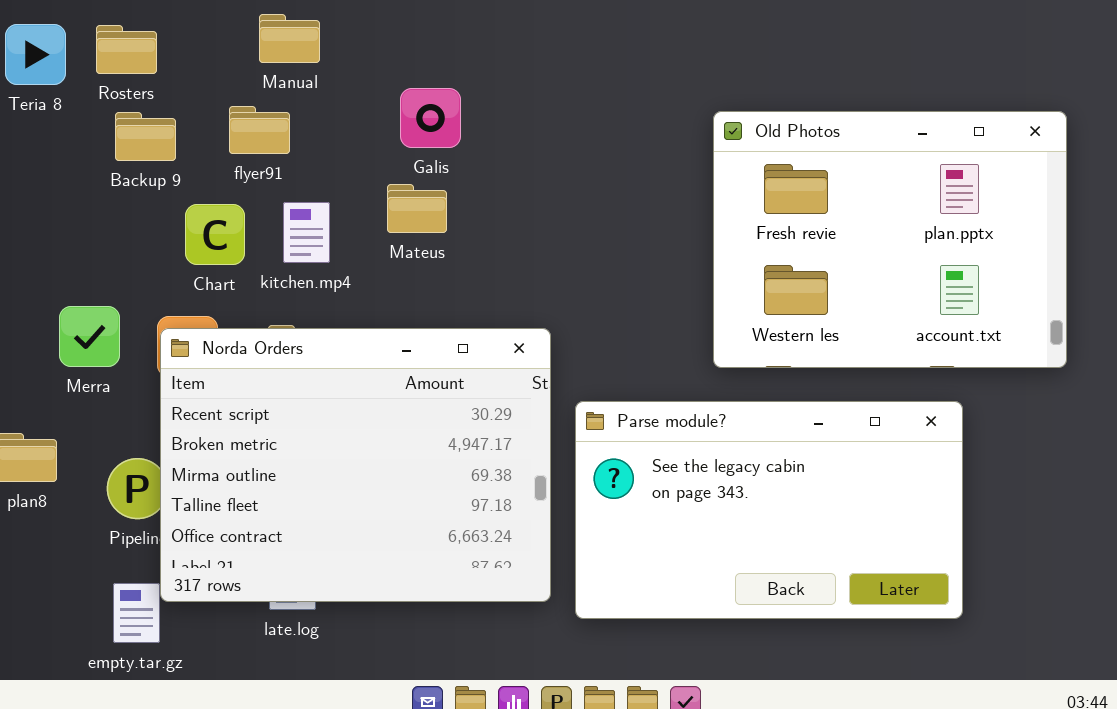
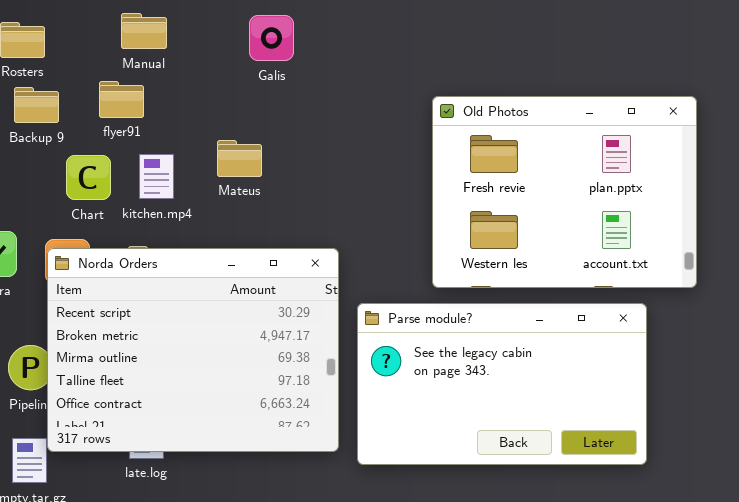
Galis: [400,88,461,148] -> [249,15,294,61], moved
Old Photos: [713,111,1067,368] -> [432,96,697,288], moved

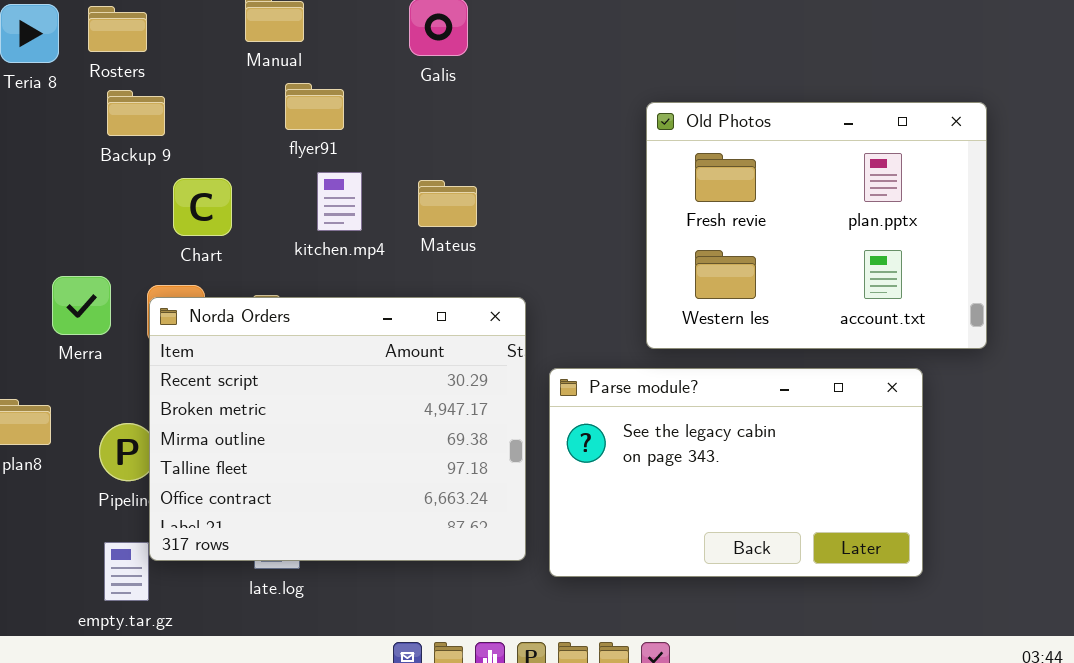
flyer91: [99,81,144,118] -> [285,83,344,130], moved
Mateus: [217,140,262,177] -> [418,180,477,227], moved
kitchen.mp4: [139,154,174,199] -> [317,172,362,231], moved

